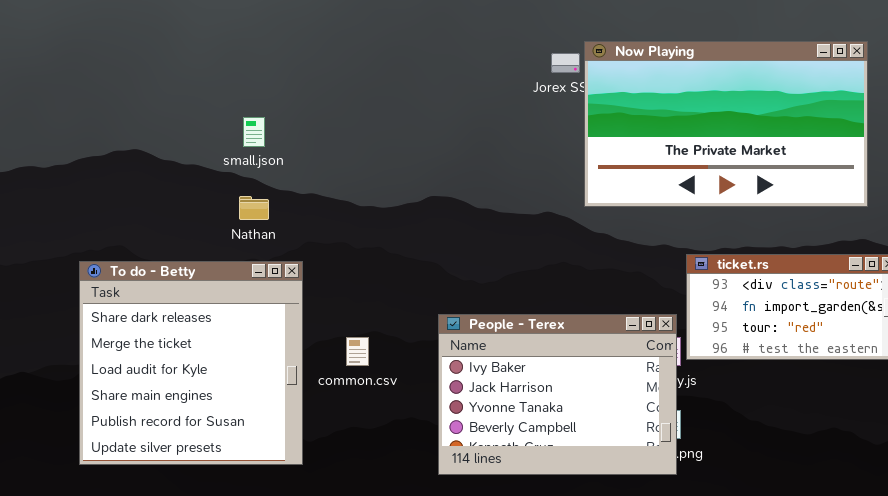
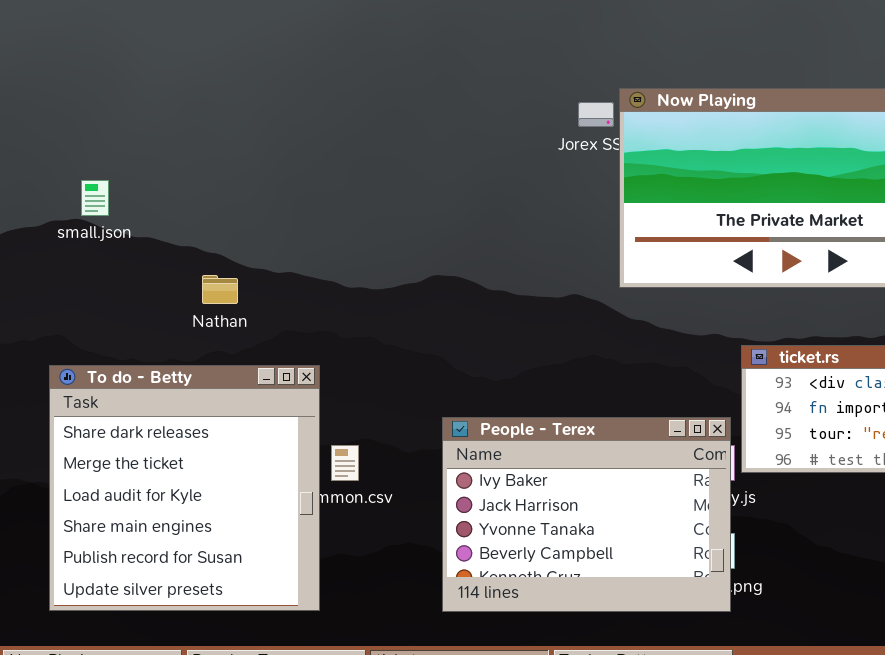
small.json: [243,117,265,147] -> [81,180,109,216], moved
To do - Betty: [79,261,303,465] -> [49,365,320,611], moved

